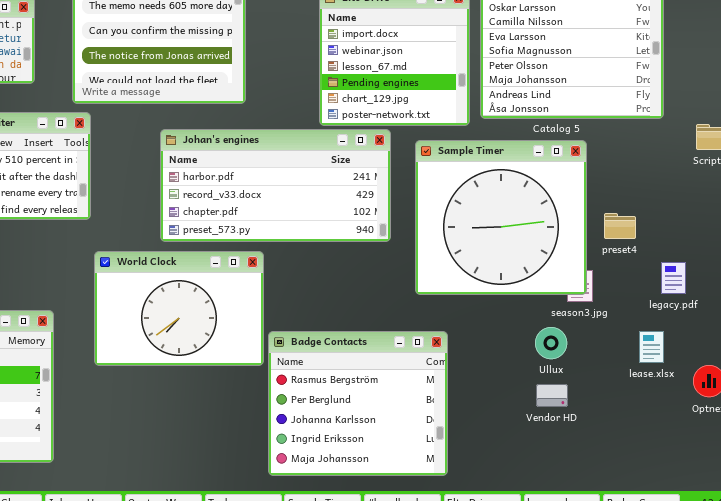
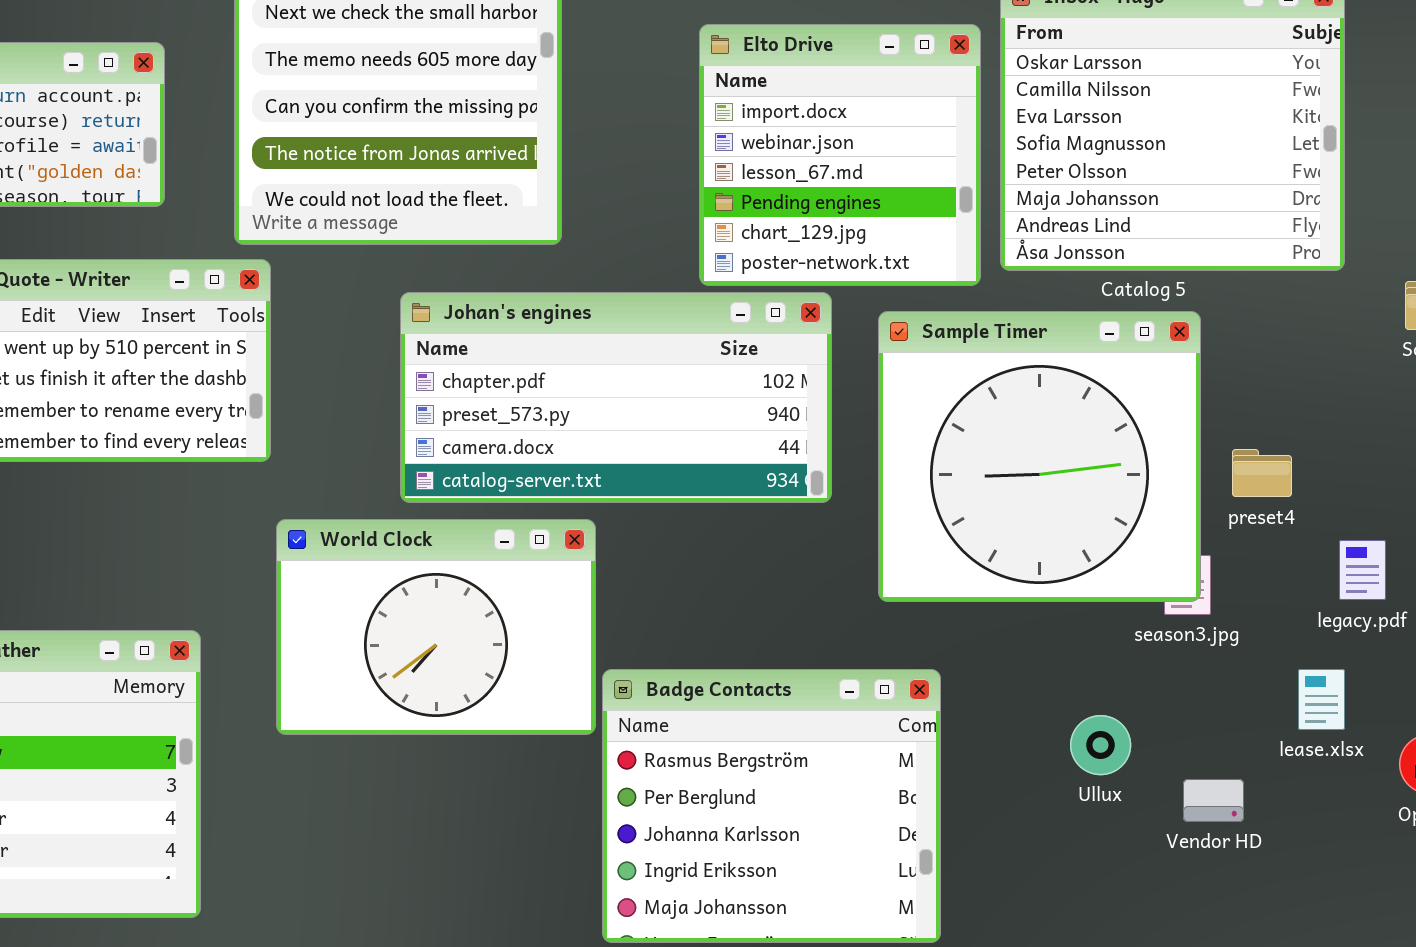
Johan's engines: [160,129,391,242] -> [400,292,832,503], scrolled down 2 rows
Ullux: [535,327,567,359] -> [1070,715,1131,775], moved
Vendor HD: [536,384,568,407] -> [1183,779,1244,822], moved

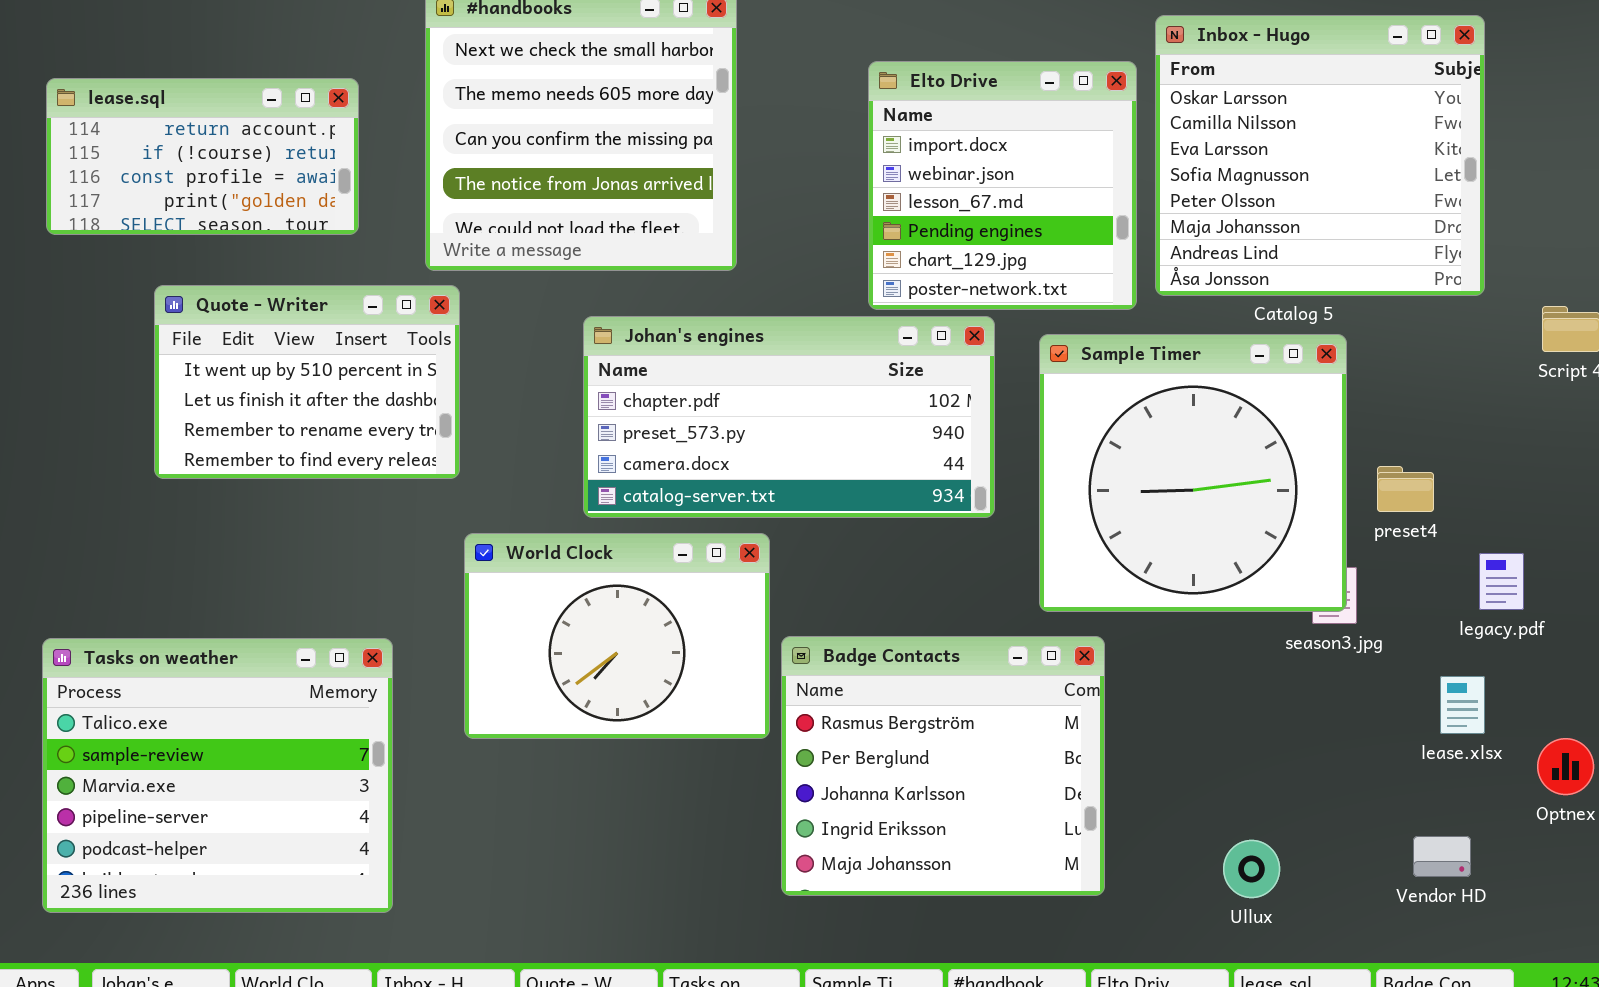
Badge Contacts: [602,669,941,943] -> [781,636,1105,896], moved
Ullux: [1070,715,1131,775] -> [1223,840,1280,898], moved
Vendor HD: [1183,779,1244,822] -> [1413,836,1471,877], moved

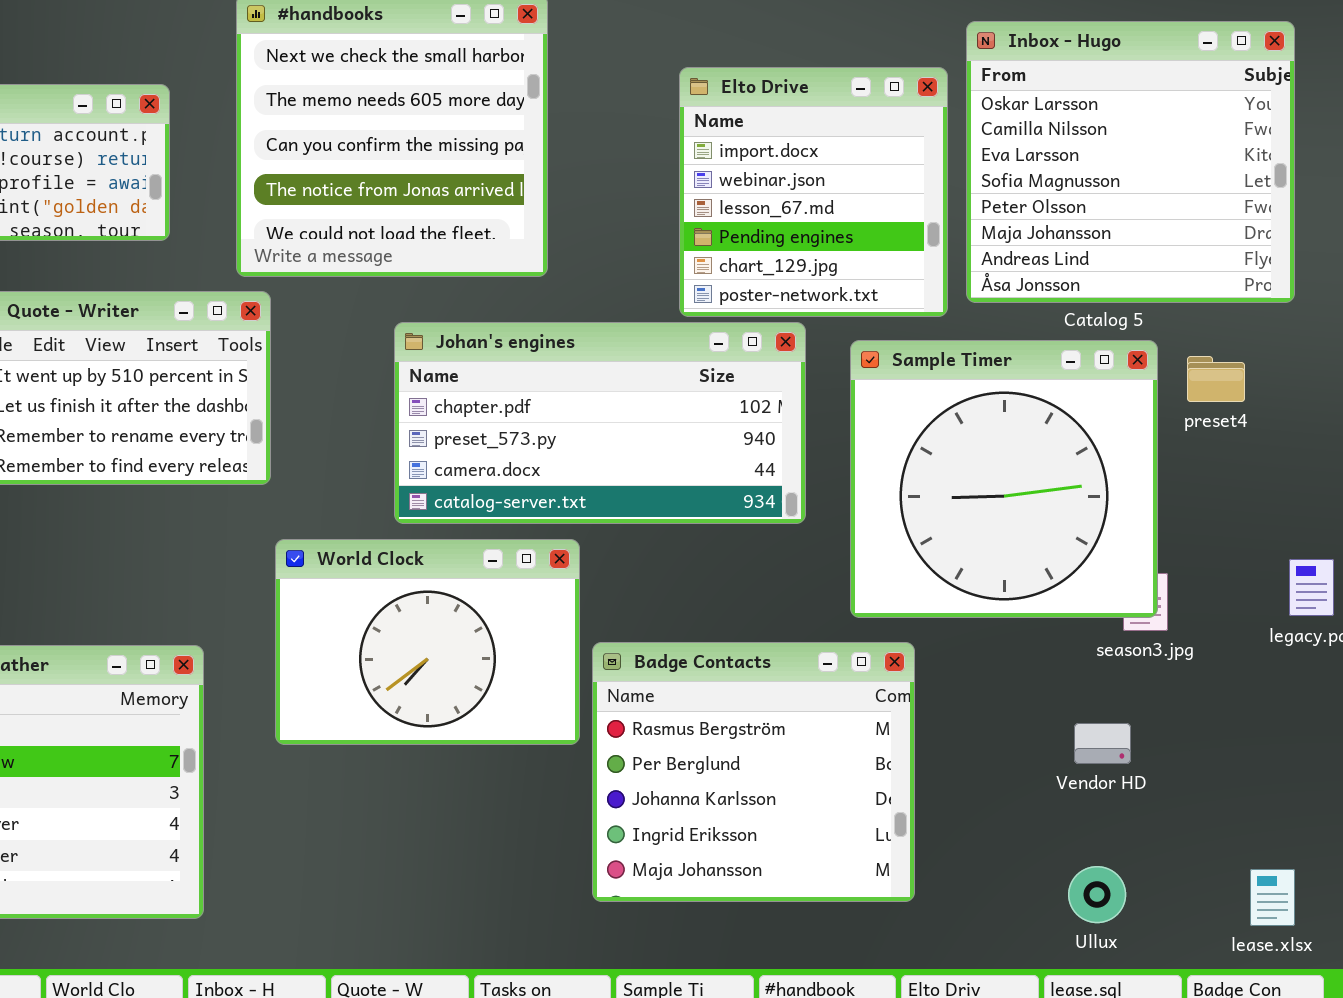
preset4: [1377,466,1434,512] -> [1187,356,1245,402], moved
lease.xlsx: [1440,676,1485,734] -> [1250,869,1295,926], moved
Vendor HD: [1413,836,1471,877] -> [1074,723,1131,764], moved
Ullux: [1223,840,1280,898] -> [1068,866,1126,923], moved

